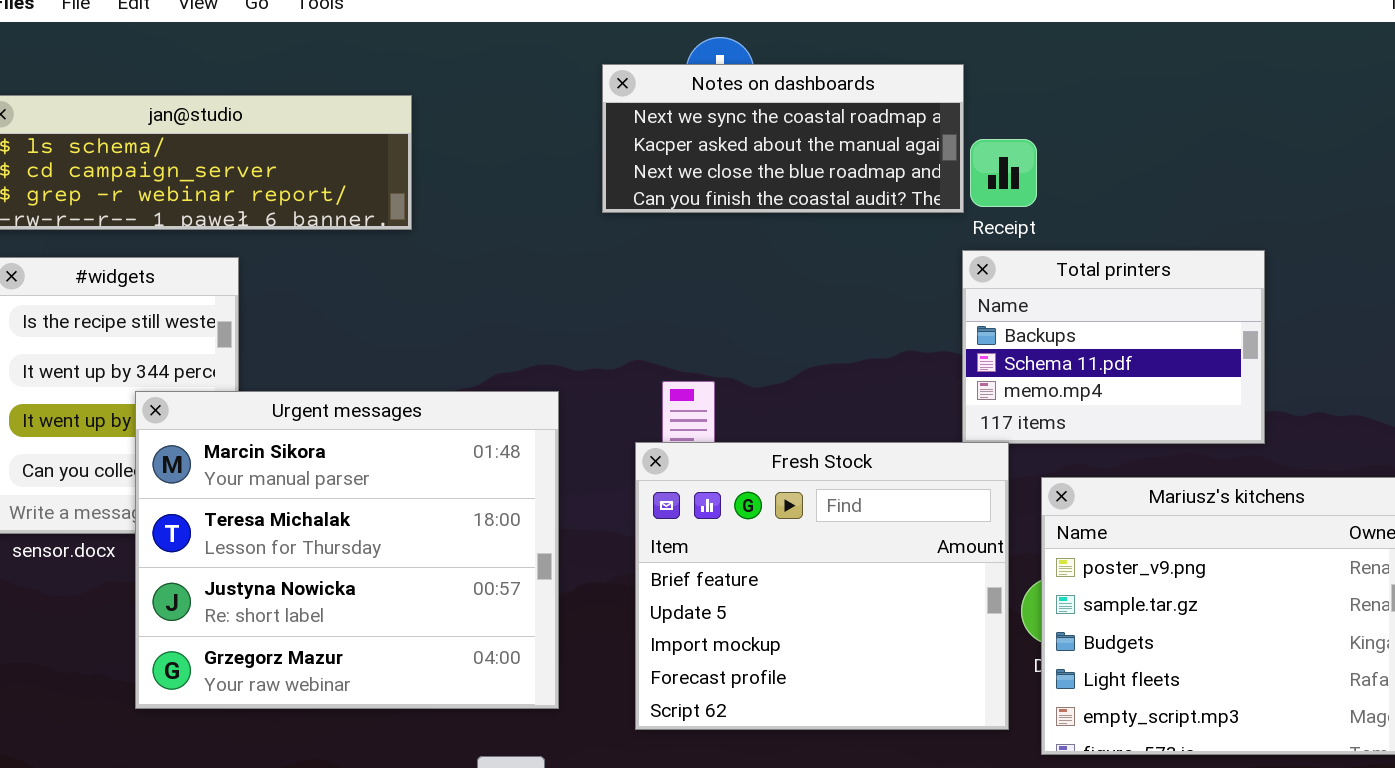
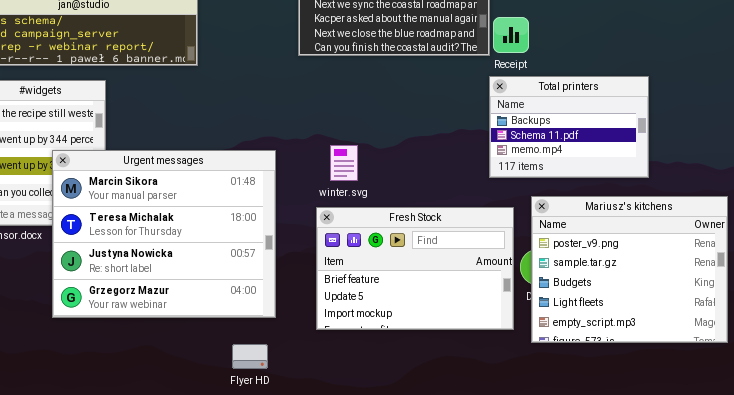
Fresh Stock: [635,442,1009,730] -> [316,207,514,330], resized

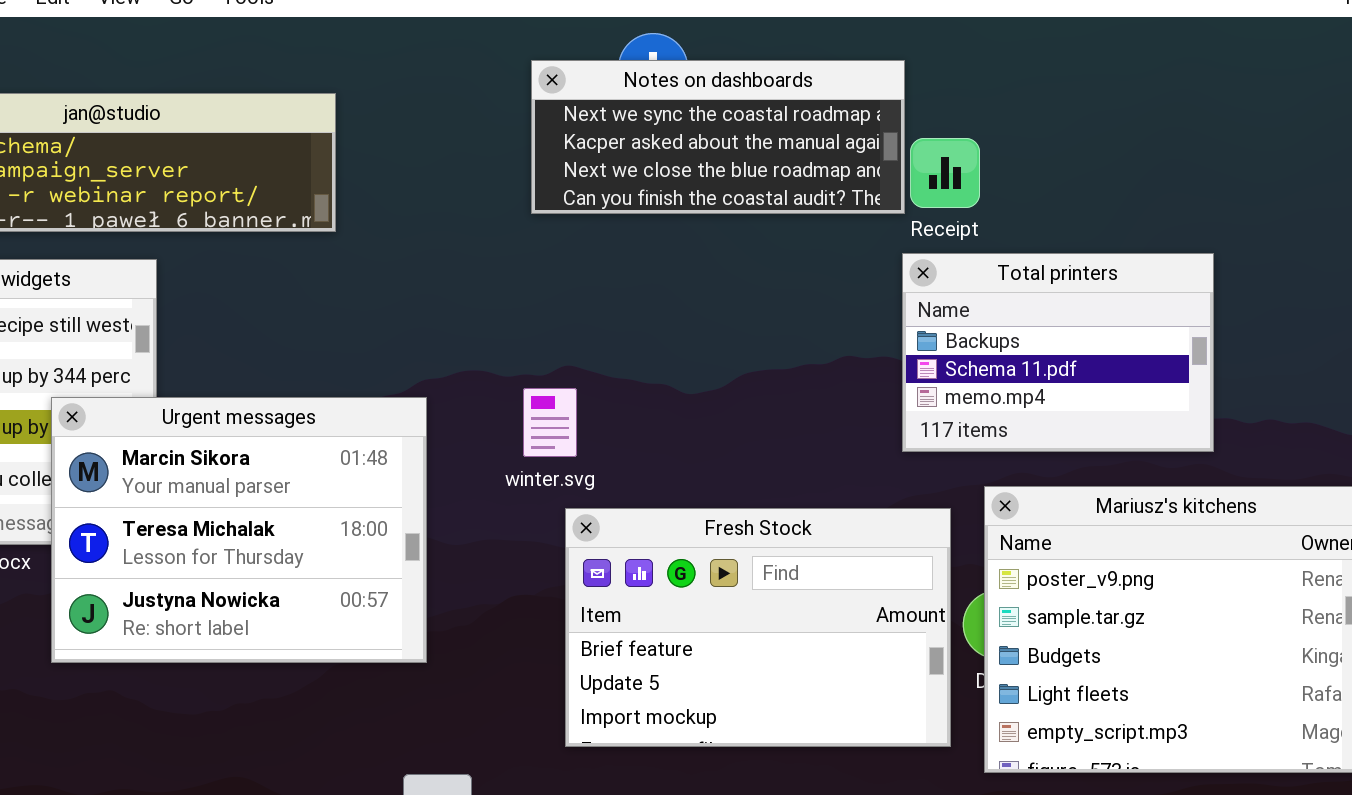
winter.svg: [330,145,358,181] -> [523,388,577,457], moved
Urgent messages: [52,150,276,318] -> [51,397,427,663], resized

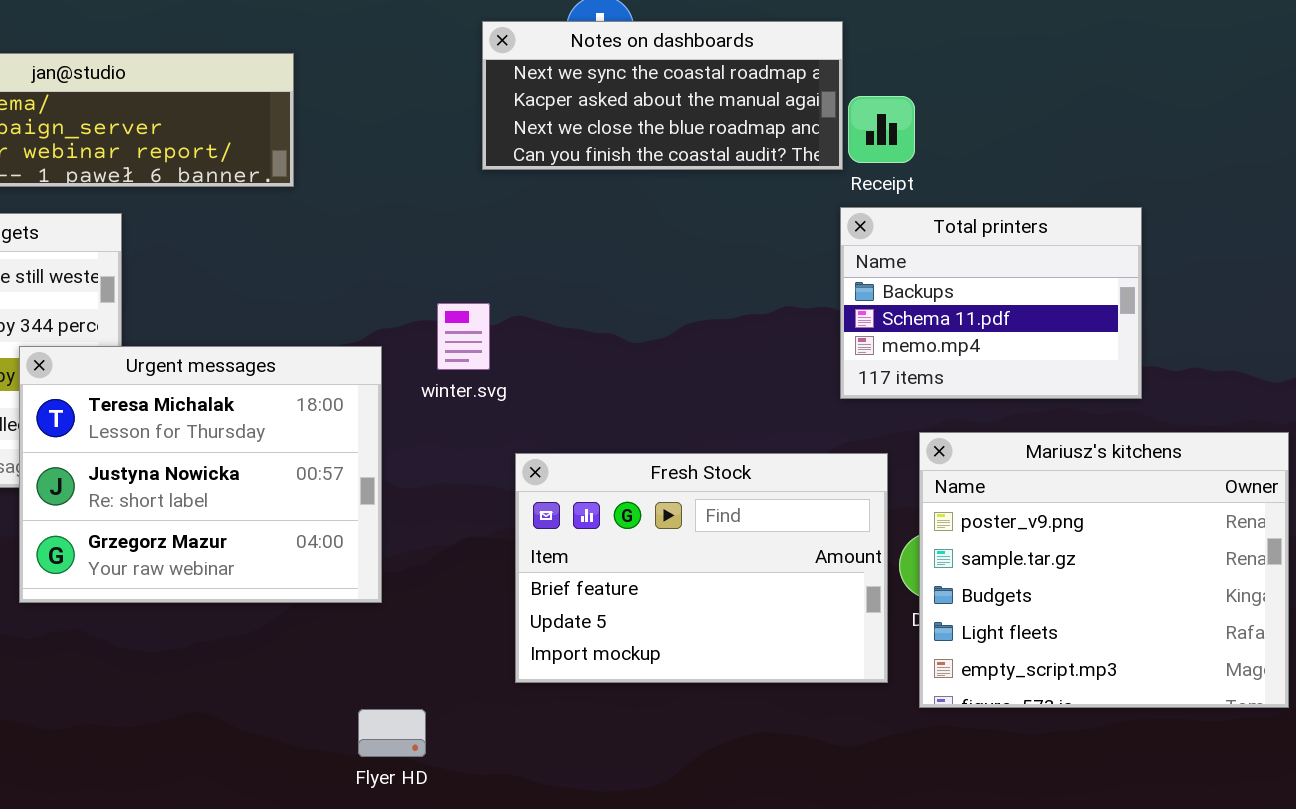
winter.svg: [523,388,577,457] -> [437,303,490,370], moved
Urgent messages: [51,397,427,663] -> [19,346,382,603], scrolled down 1 row

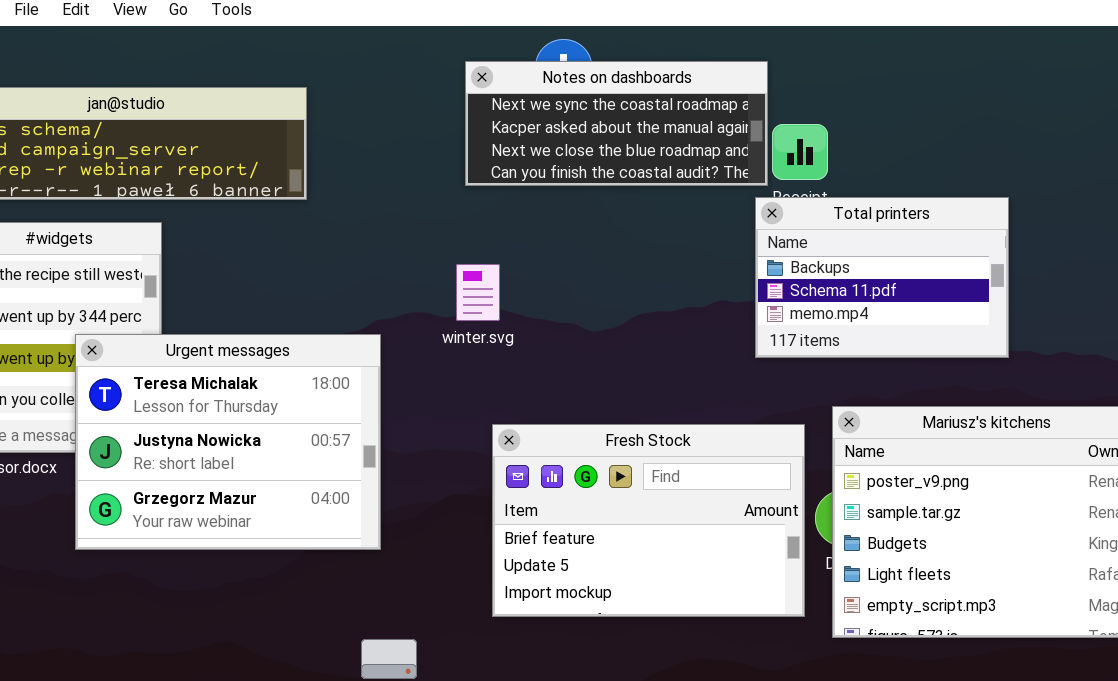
Total printers: [840,207,1142,399] -> [755,197,1009,358], moved
winter.svg: [437,303,490,370] -> [456,264,500,321], moved

